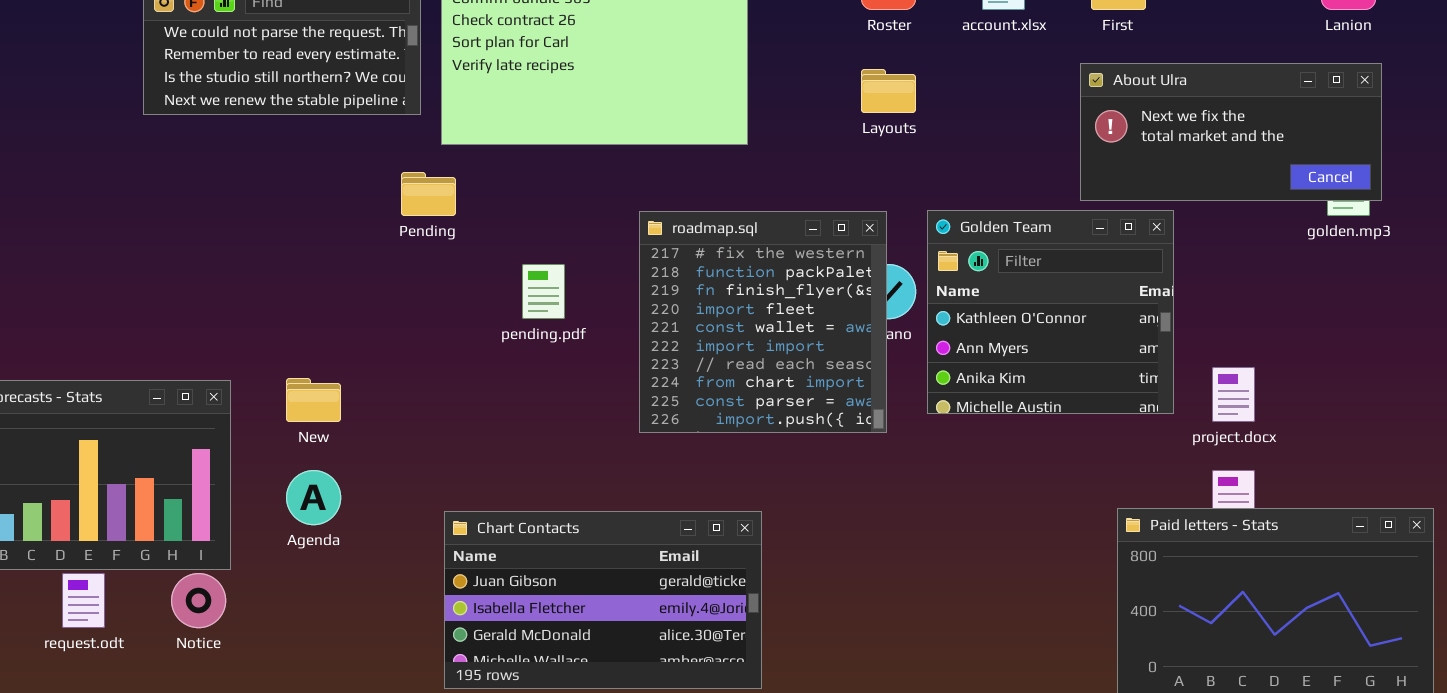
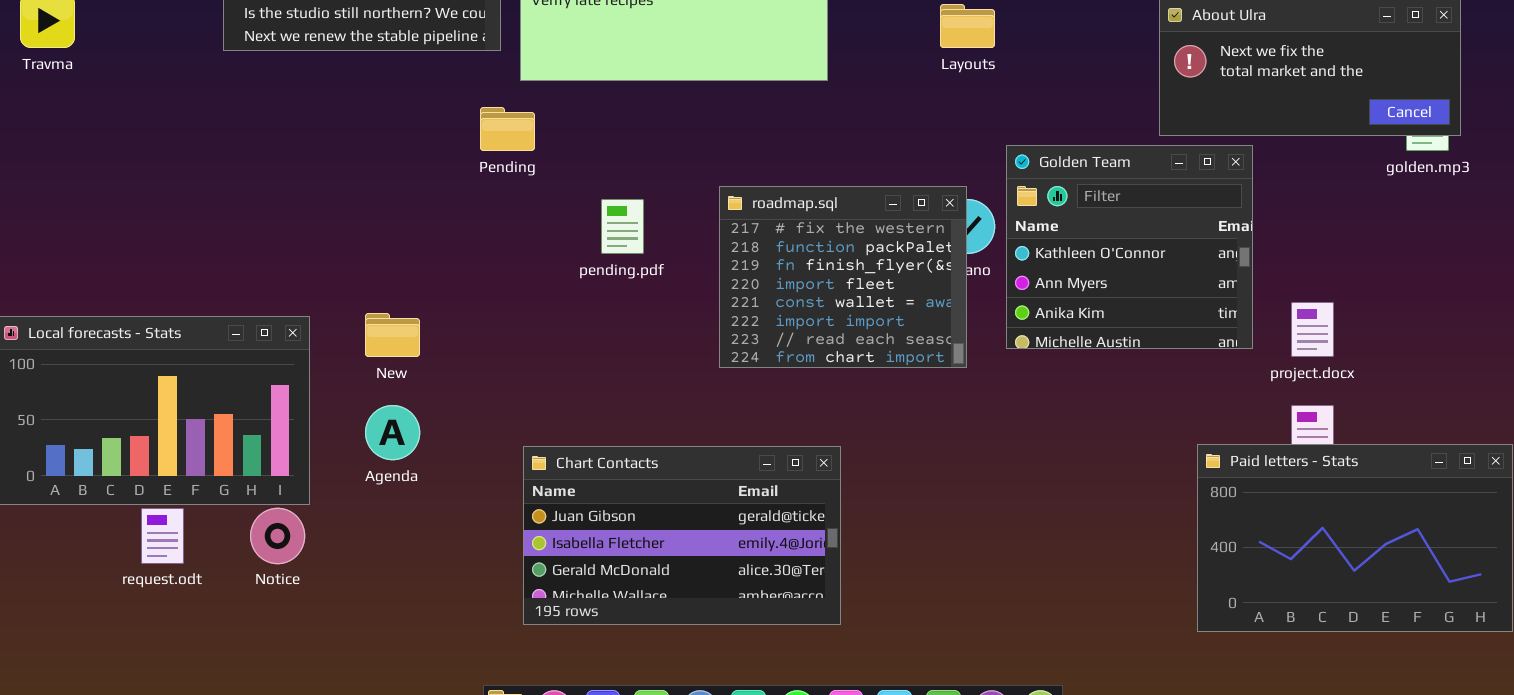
roadmap.sql: [639,211,887,433] -> [719,186,967,368], resized

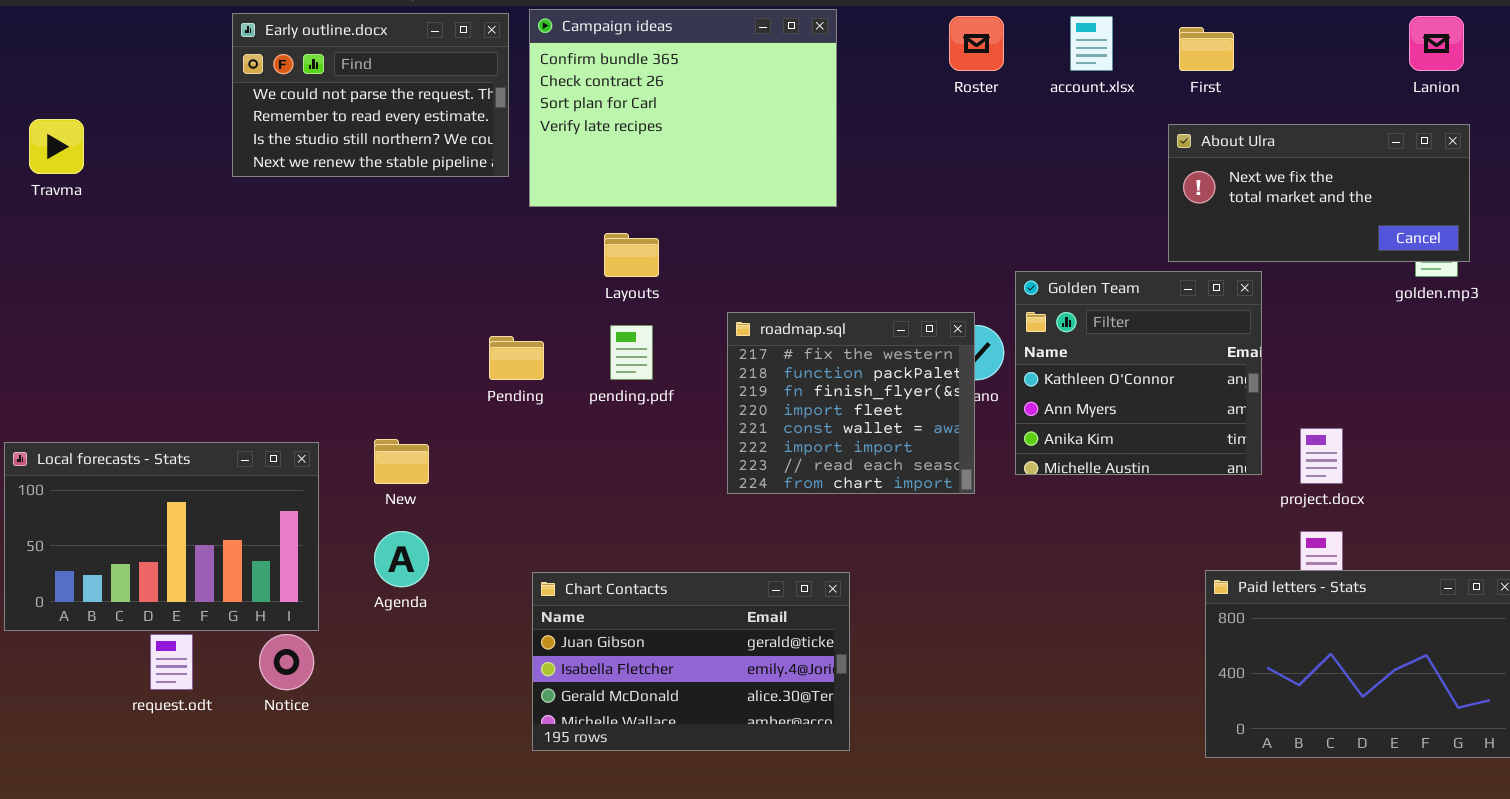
Layouts: [940,4,995,48] -> [604,233,659,277], moved
Pending: [480,107,535,151] -> [489,336,544,380], moved

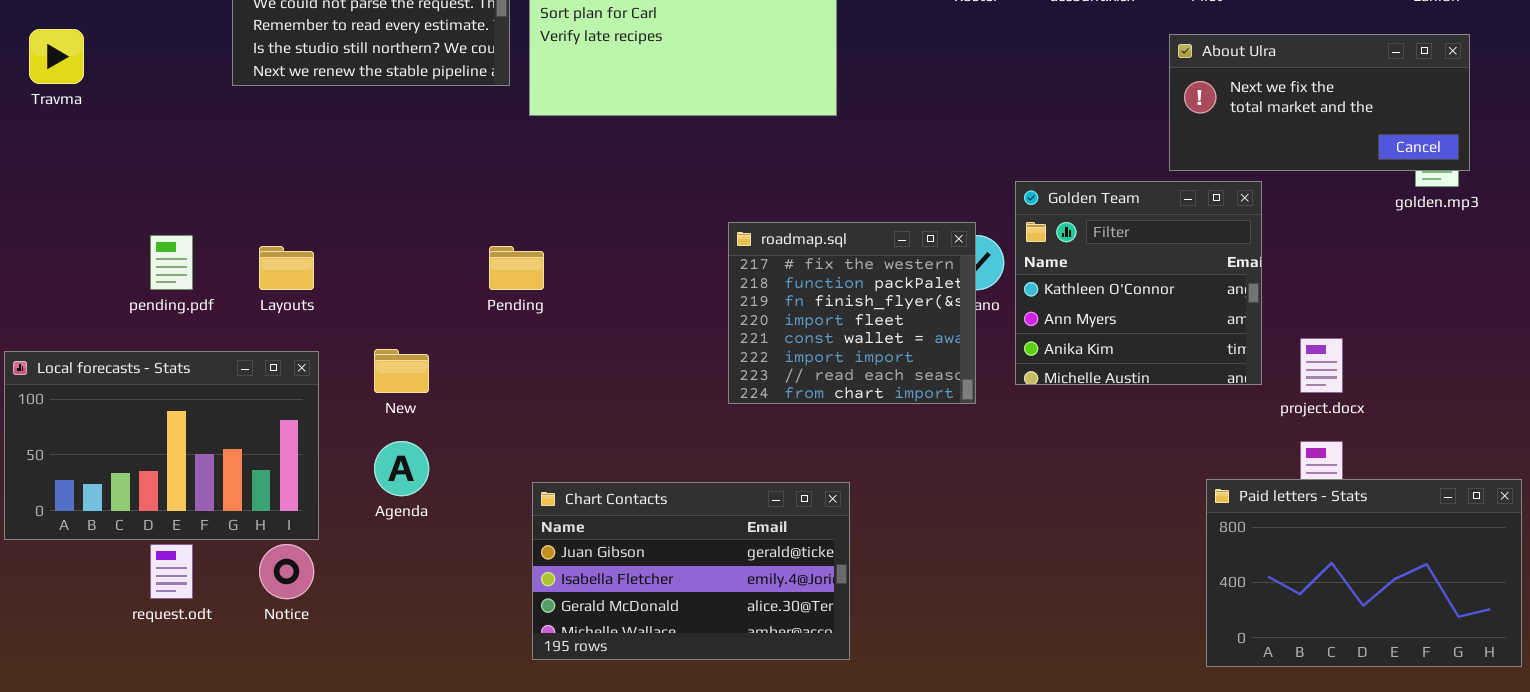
Layouts: [604,233,659,277] -> [259,246,314,290], moved
pending.pdf: [610,325,653,380] -> [150,235,193,290], moved

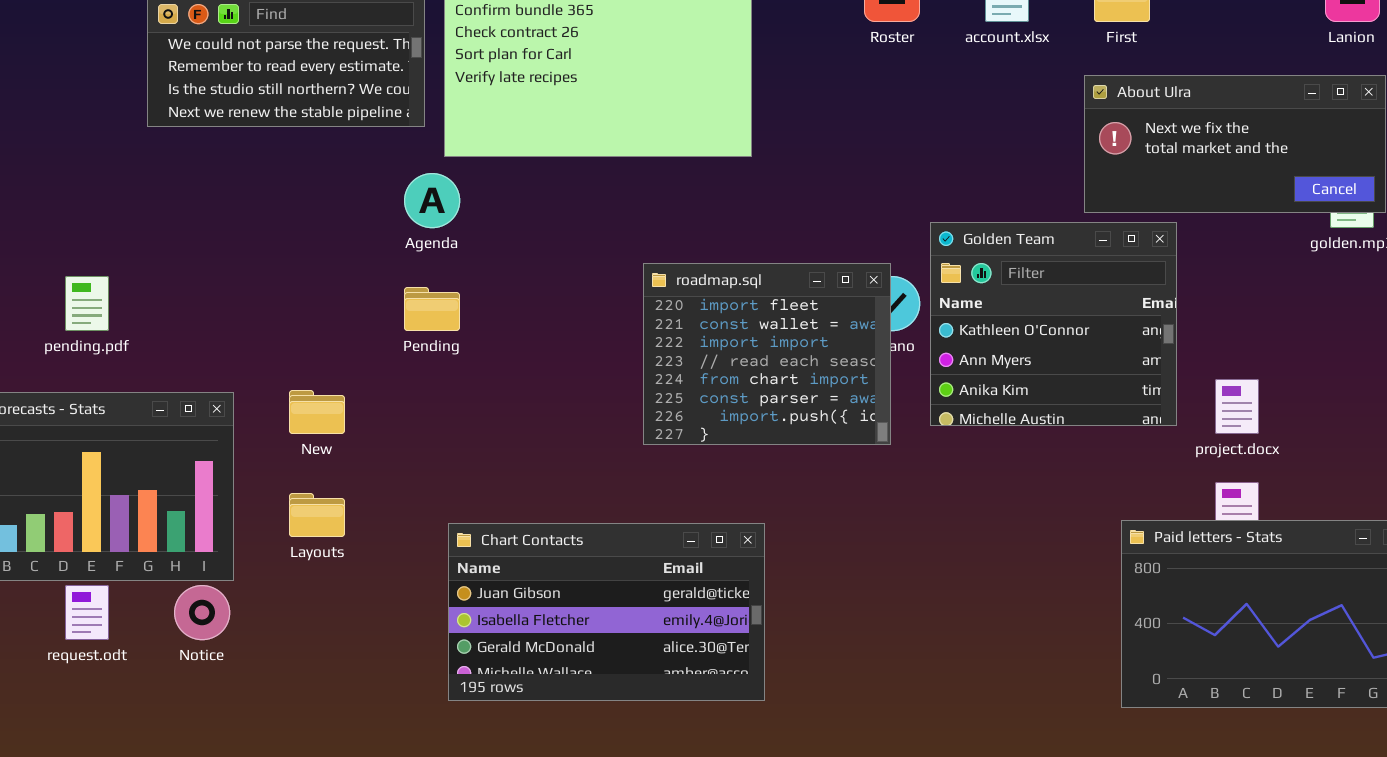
roadmap.sql: [728,222,976,404] -> [643,263,891,445], scrolled down 3 rows
Layouts: [259,246,314,290] -> [289,493,345,537], moved
Agenda: [374,441,429,496] -> [404,173,460,228], moved

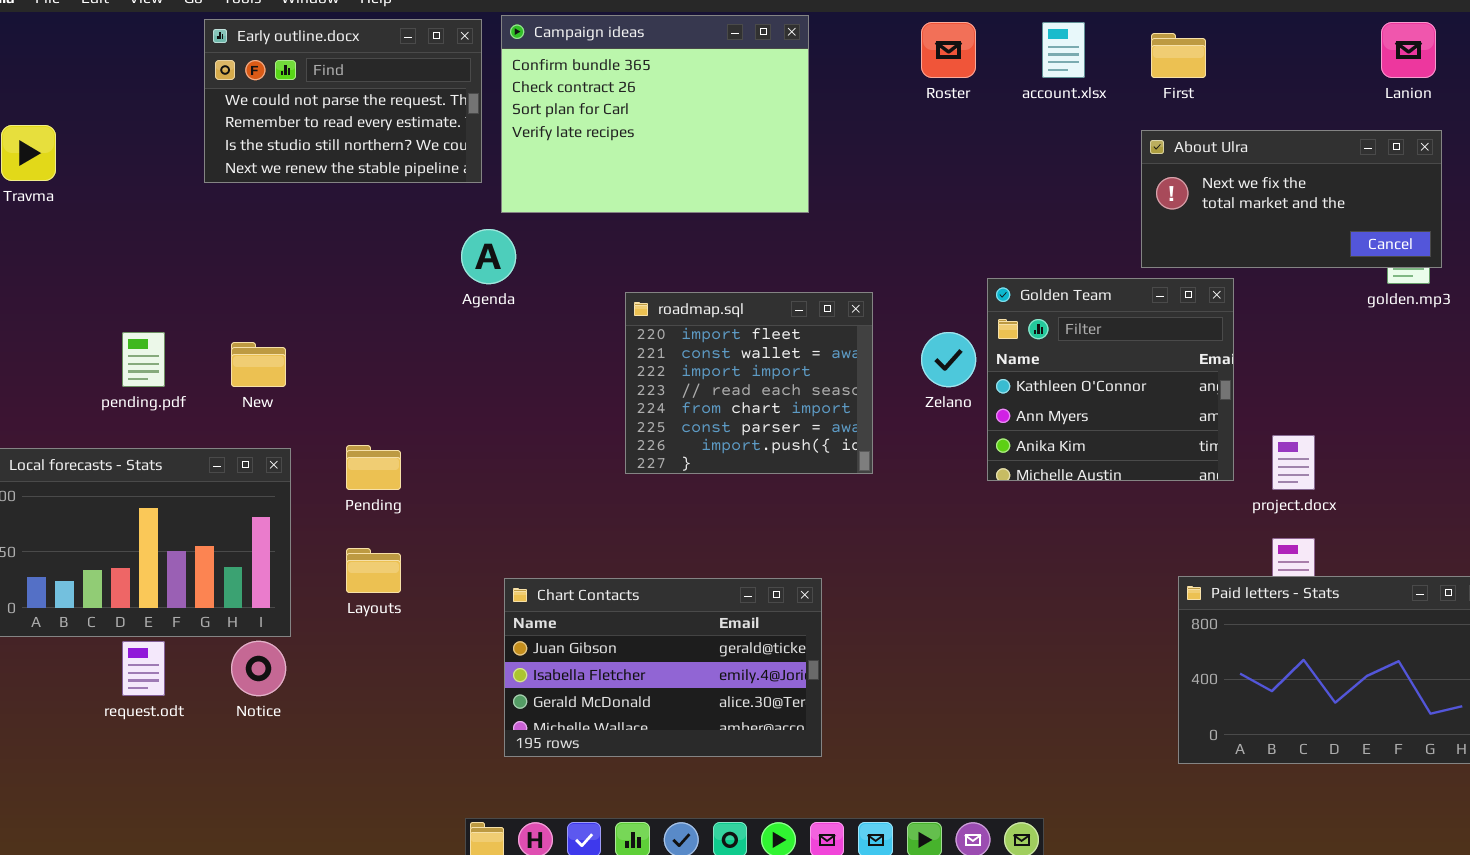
roadmap.sql: [643,263,891,445] -> [625,292,873,474], moved
Pending: [404,287,460,331] -> [346,445,401,490], moved
New: [289,390,345,434] -> [231,342,286,387], moved

